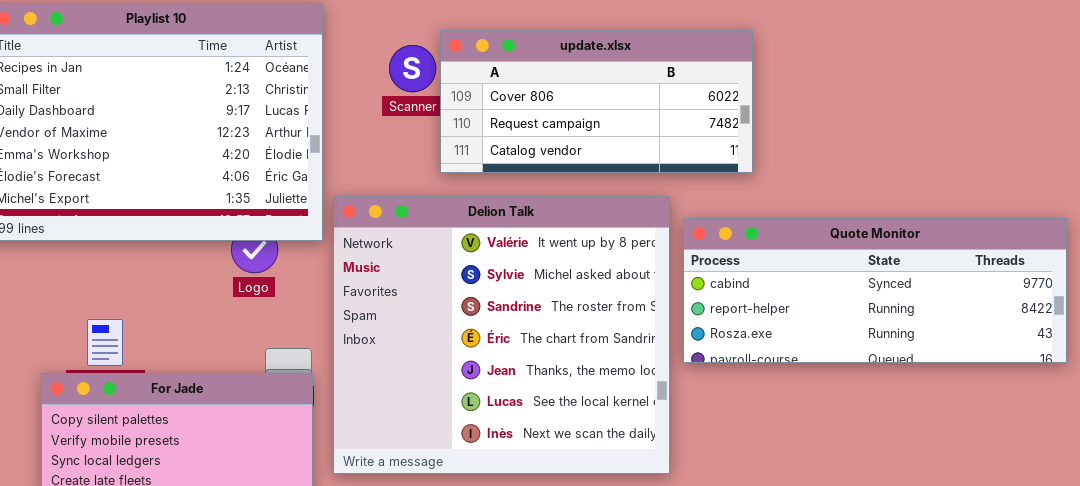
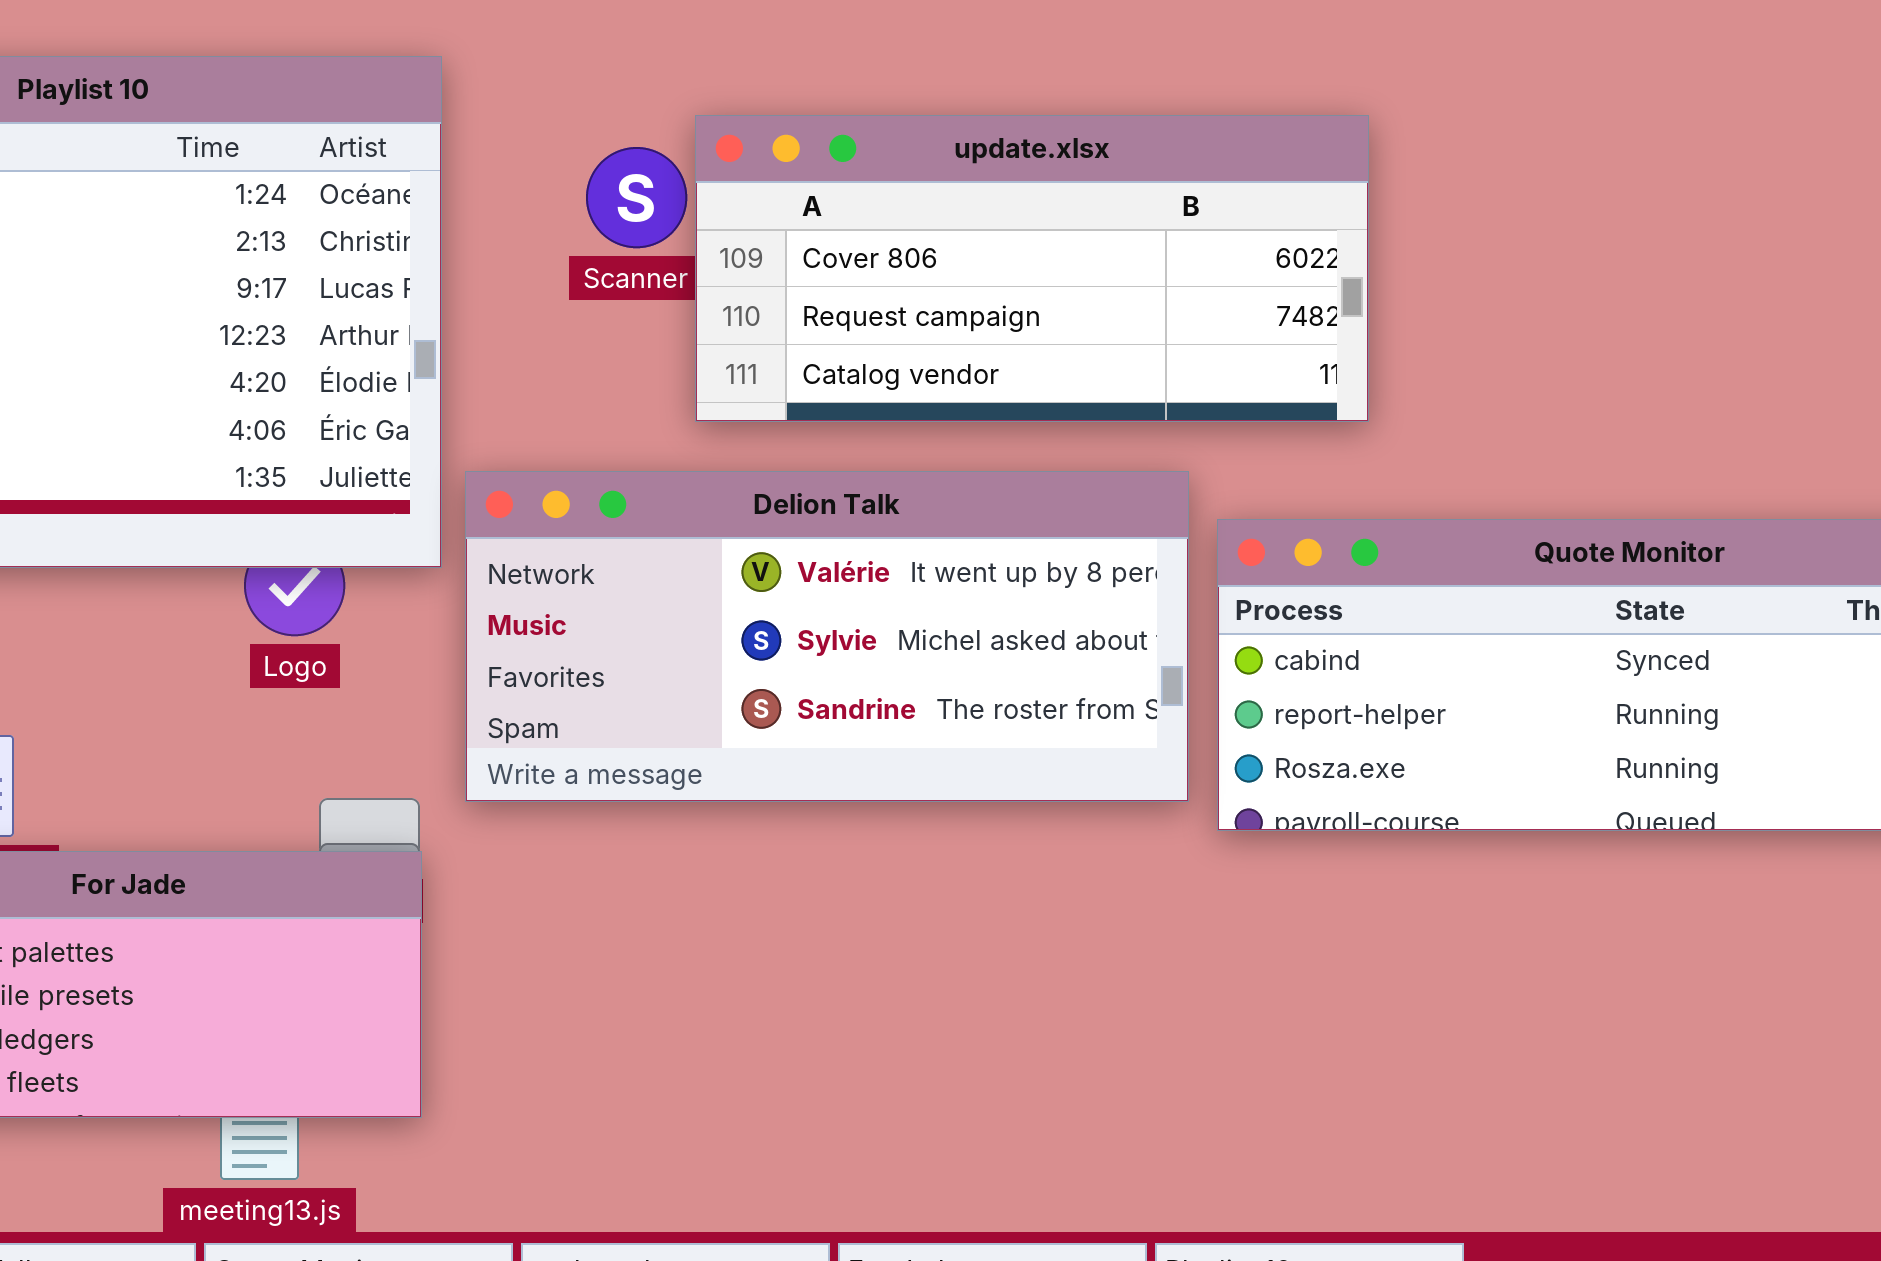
Delion Talk: [333,196,670,474] -> [465,471,1189,802], resized

